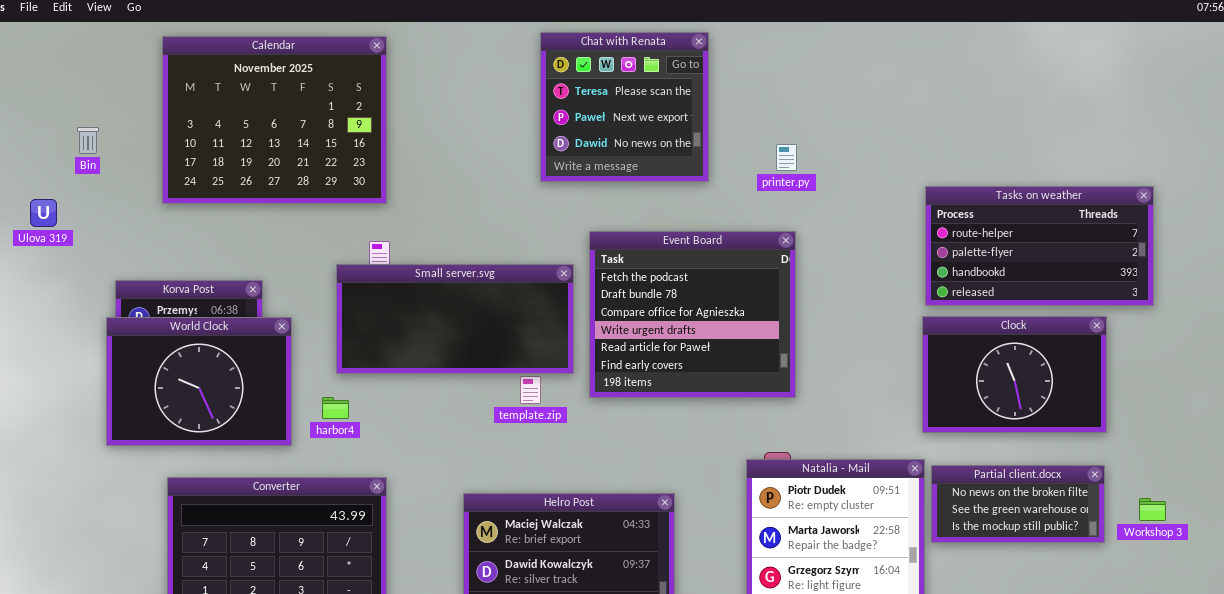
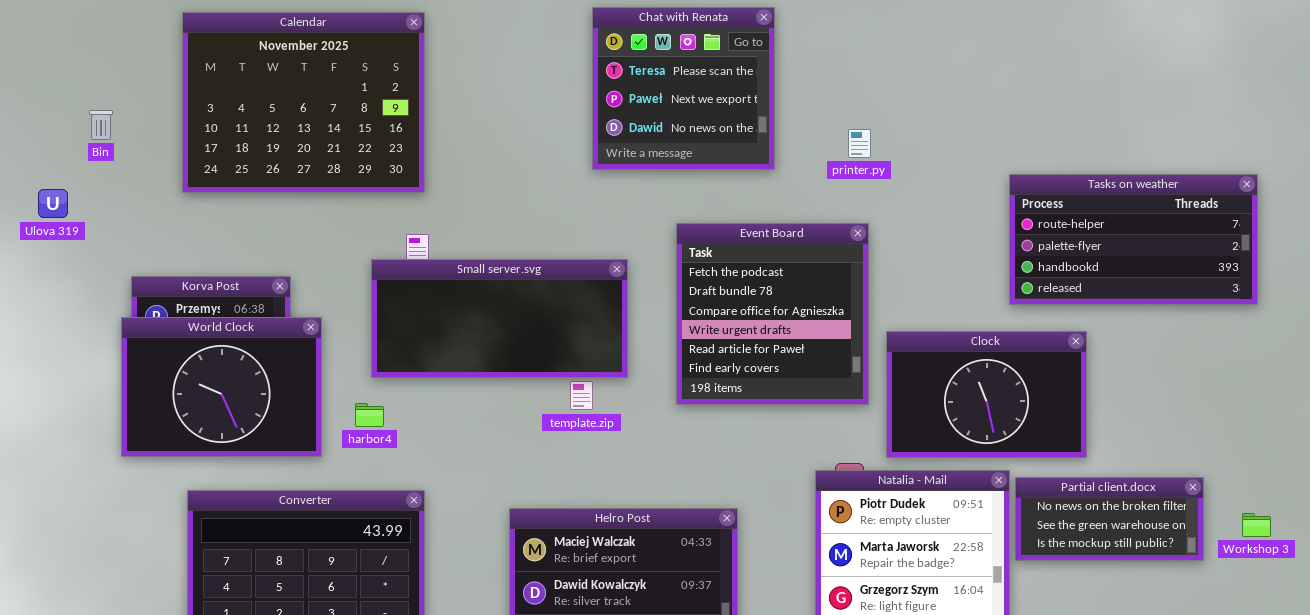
Event Board: [589,231,796,398] -> [676,223,869,405], resized
Clock: [922,316,1107,433] -> [886,331,1087,458], moved

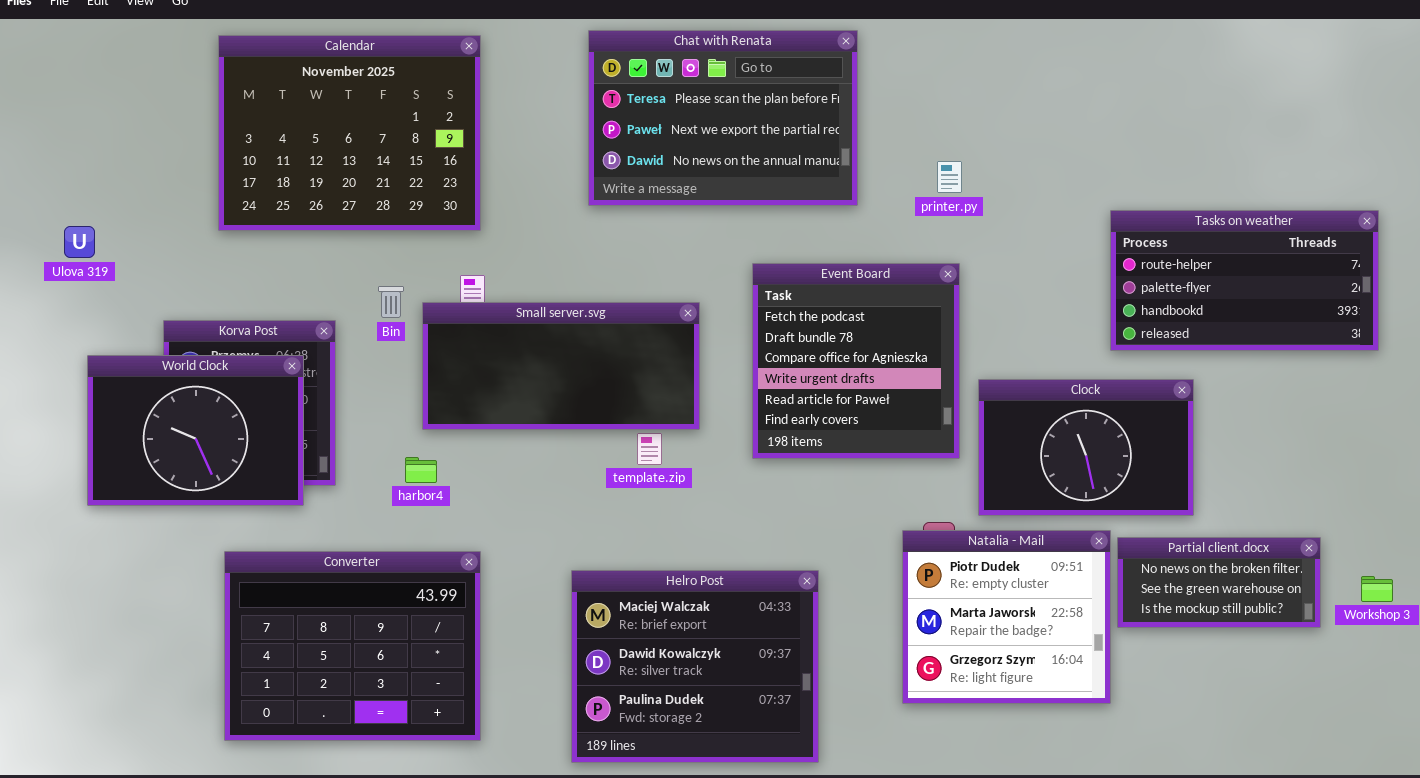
Chat with Renata: [592,7,775,170] -> [588,30,858,206], resized
Bin: [89,110,113,140] -> [378,286,404,318], moved
World Clock: [121,317,322,457] -> [87,355,304,506], moved

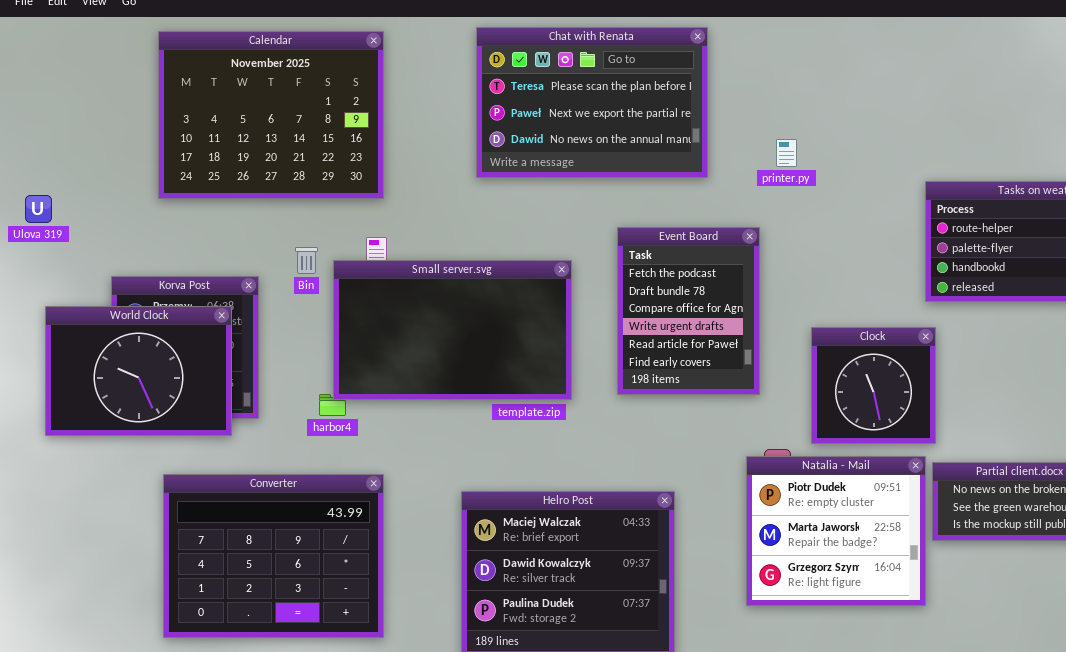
Event Board: [752,263,960,459] -> [617,227,760,395], resized
Small server.svg: [422,302,700,430] -> [333,260,572,400], resized
Clock: [978,379,1194,516] -> [811,327,936,444], resized

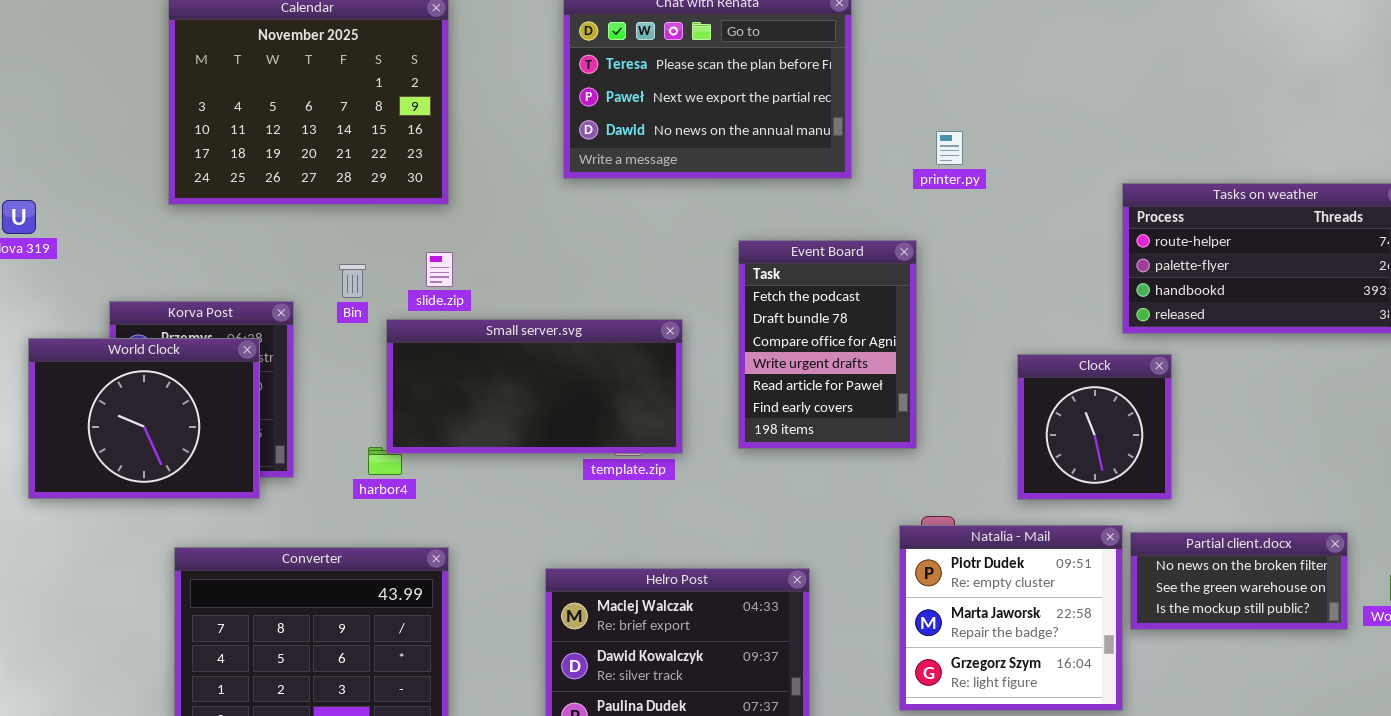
Small server.svg: [333,260,572,400] -> [386,319,683,454], resized
Clock: [811,327,936,444] -> [1017,354,1172,500], moved

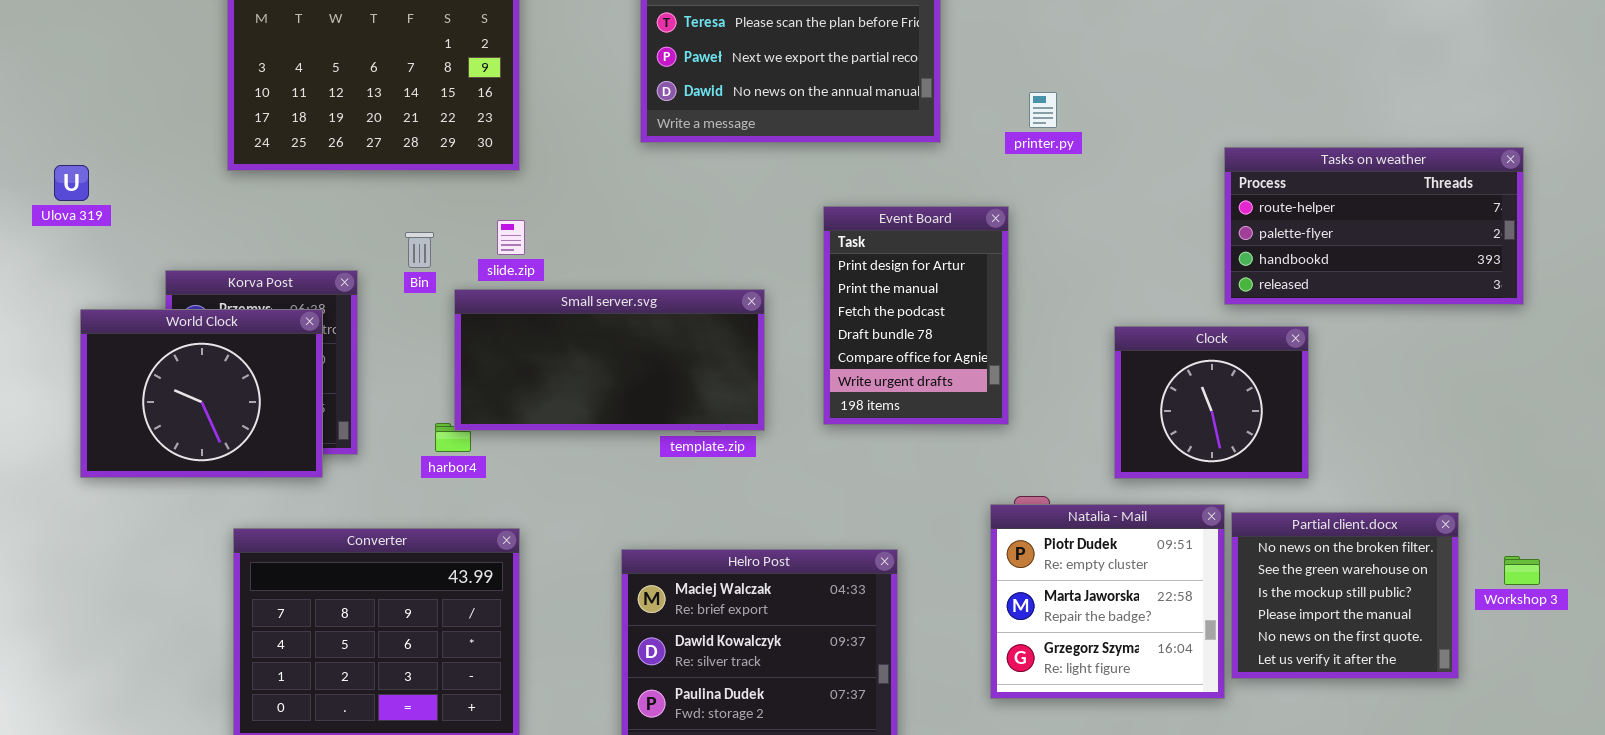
Event Board: [738,240,917,449] -> [823,206,1009,425], scrolled up 2 rows
Clock: [1017,354,1172,500] -> [1114,326,1309,479], resized
Partial client.docx: [1130,532,1348,630] -> [1231,512,1459,679], resized

